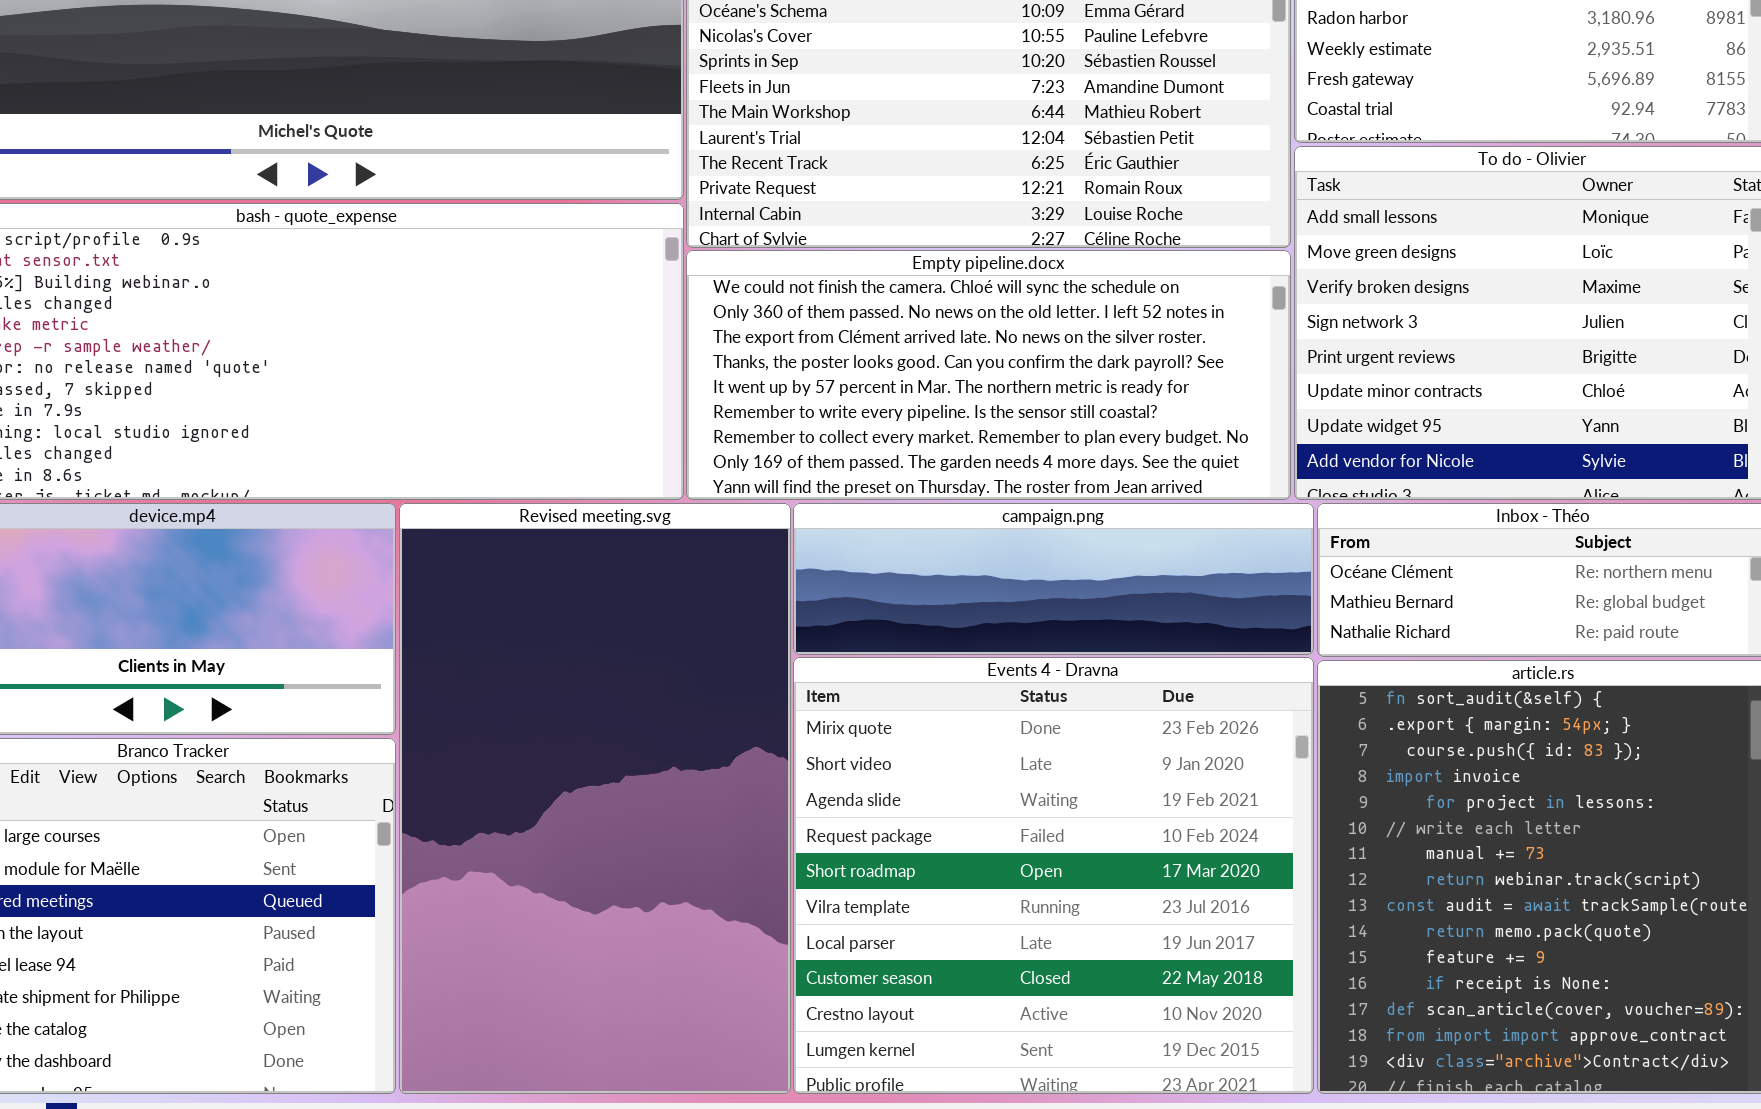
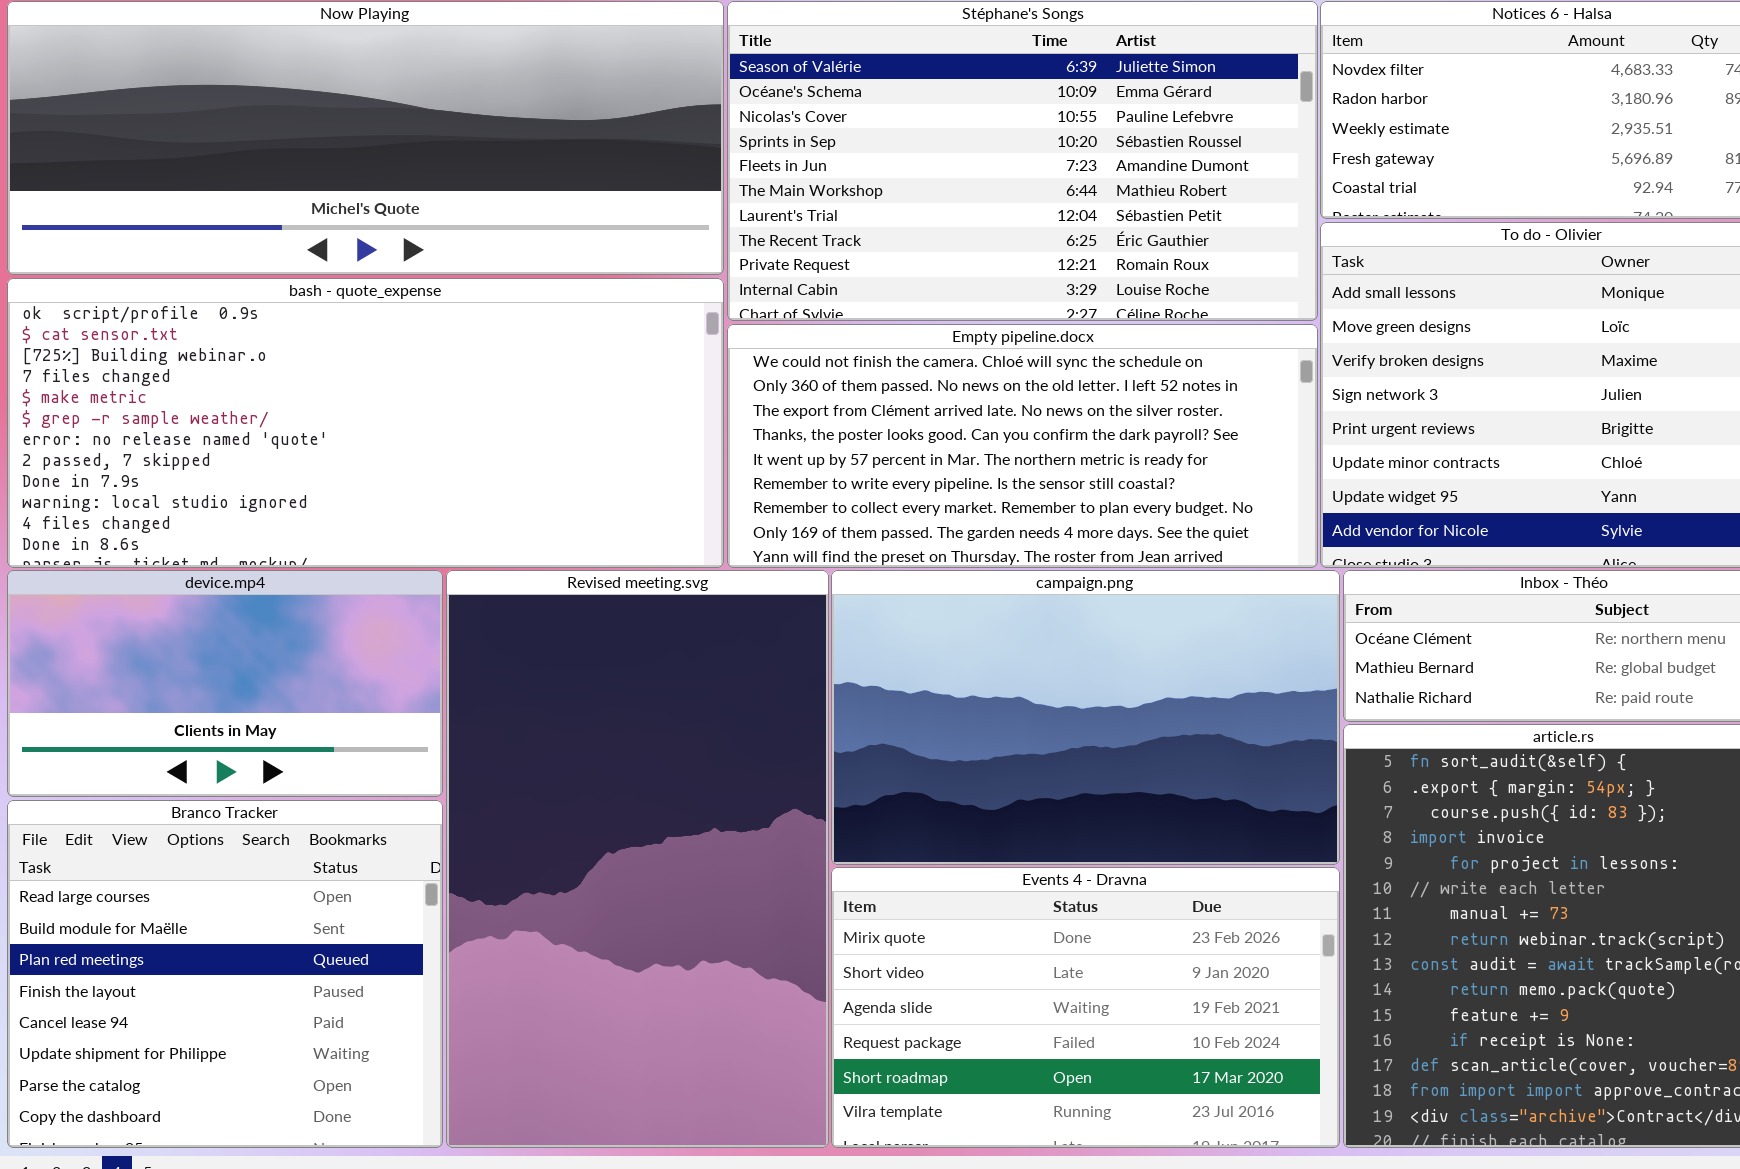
campaign.png: [793,503,1314,655] -> [831,570,1340,865], resized
Events 4 - Dravna: [793,657,1314,1094] -> [831,867,1340,1148], resized

